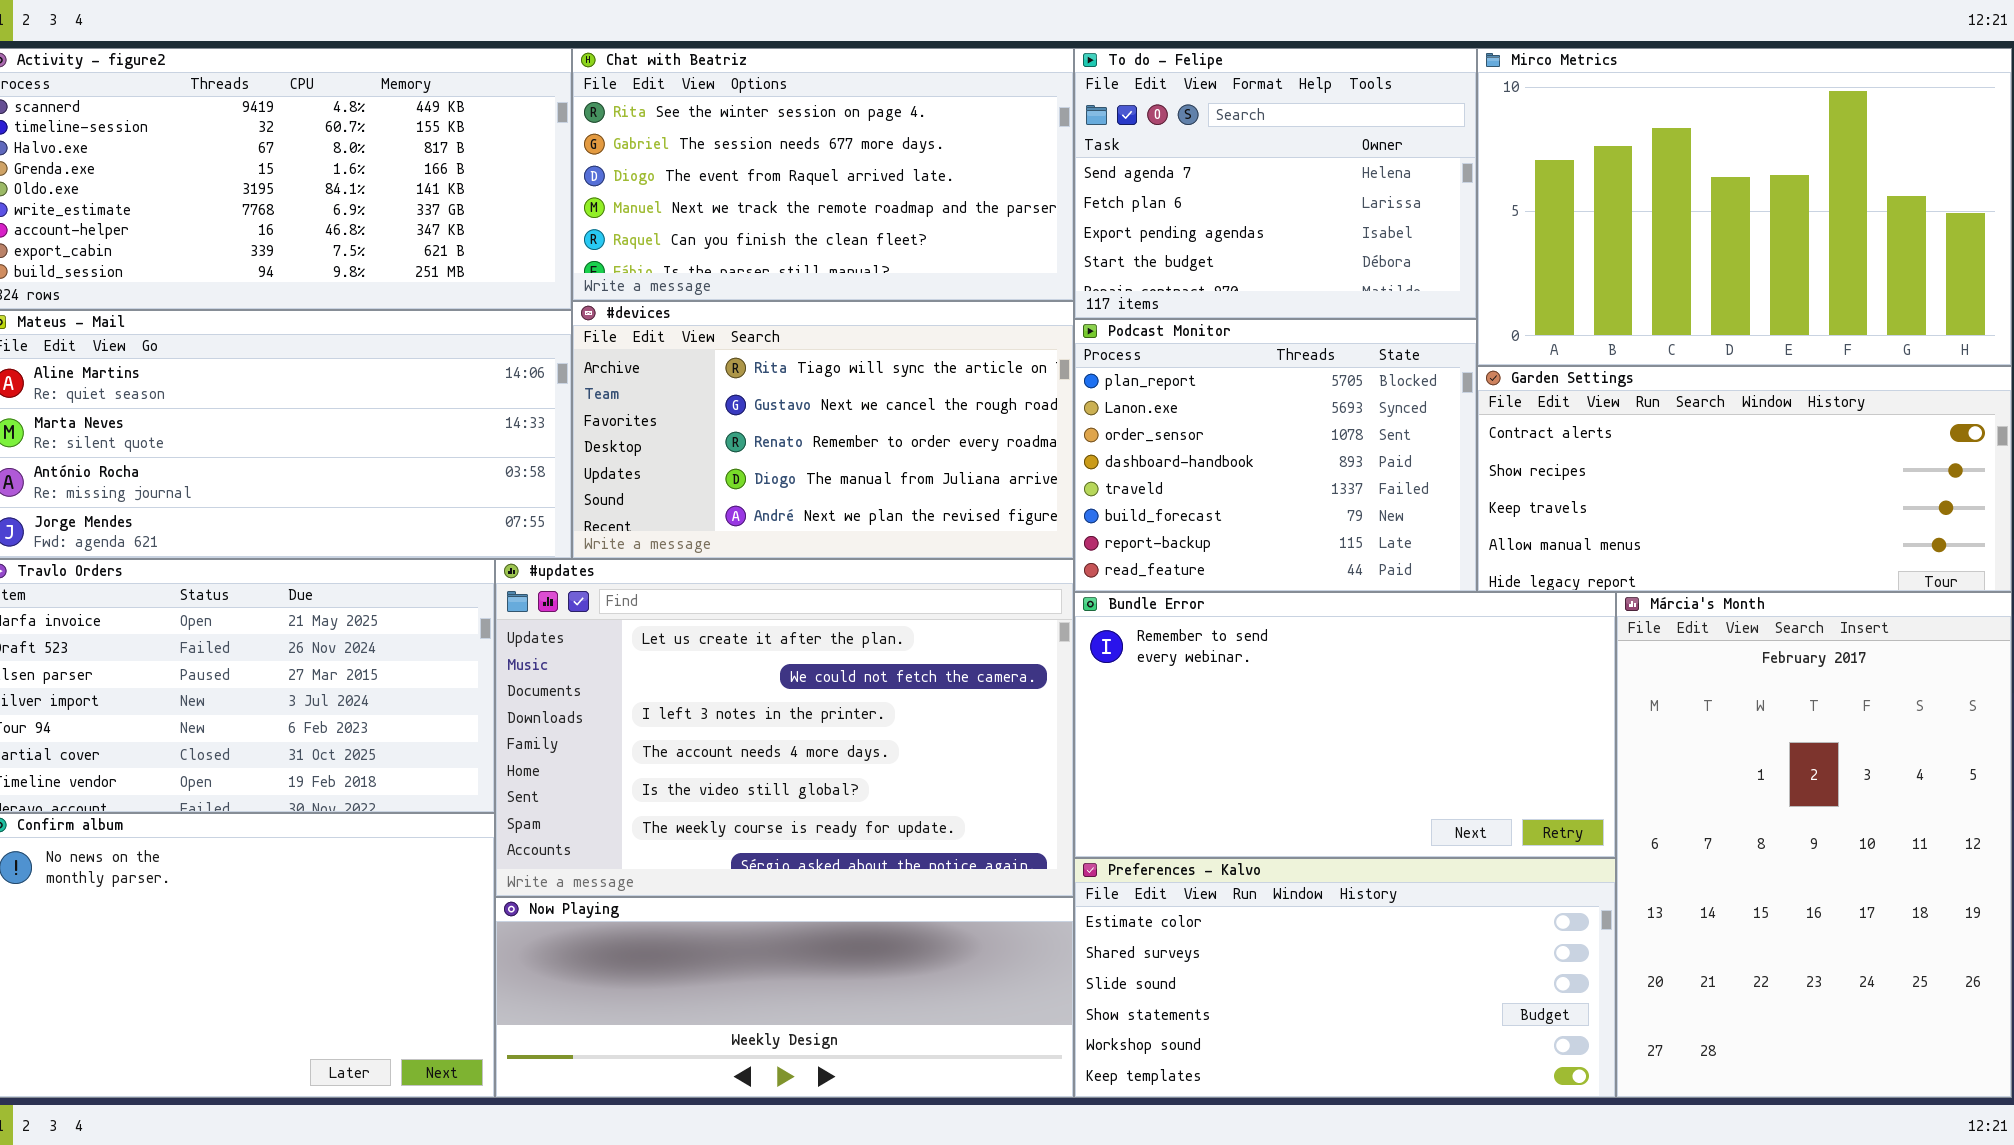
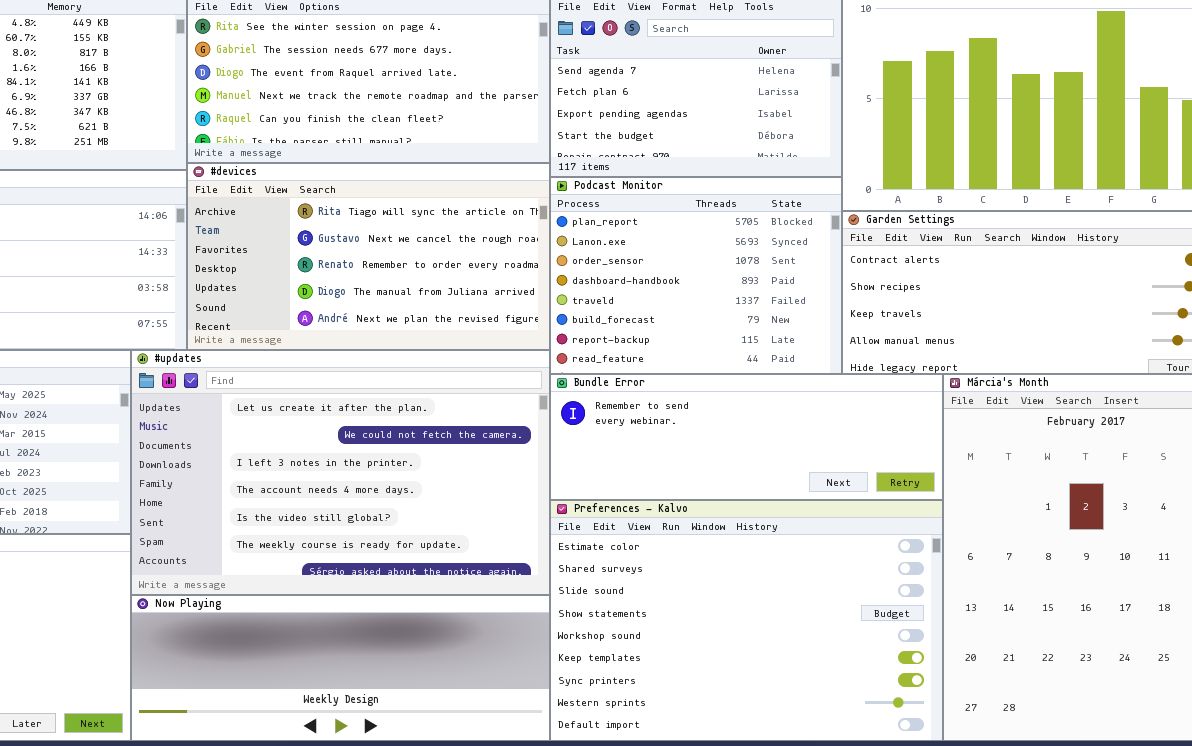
Bundle Error: [1074,592,1616,858] -> [550,374,943,500], resized
Preferences - Kalvo: [1074,858,1616,1098] -> [550,500,943,741], resized

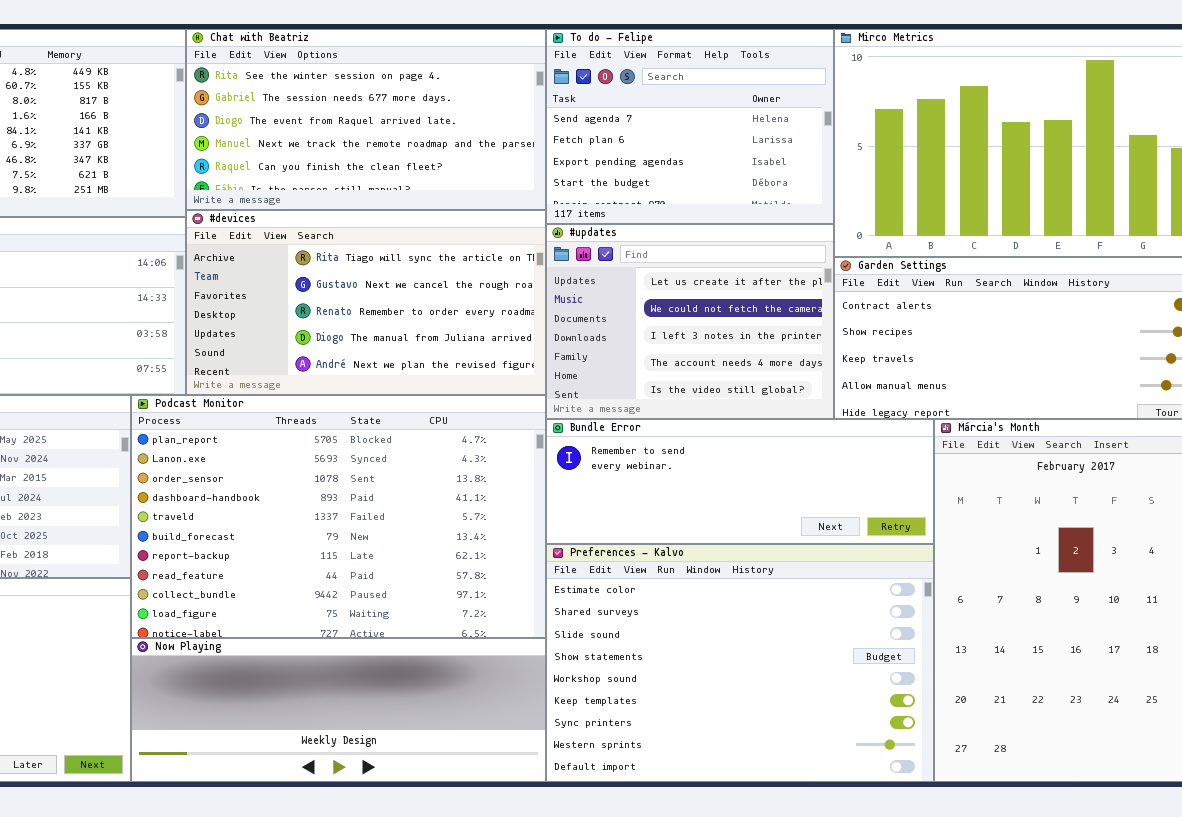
Podcast Monitor: [550,177,842,374] -> [131,395,546,638], moved, resized
#updates: [131,350,550,595] -> [546,224,834,419], moved, resized

